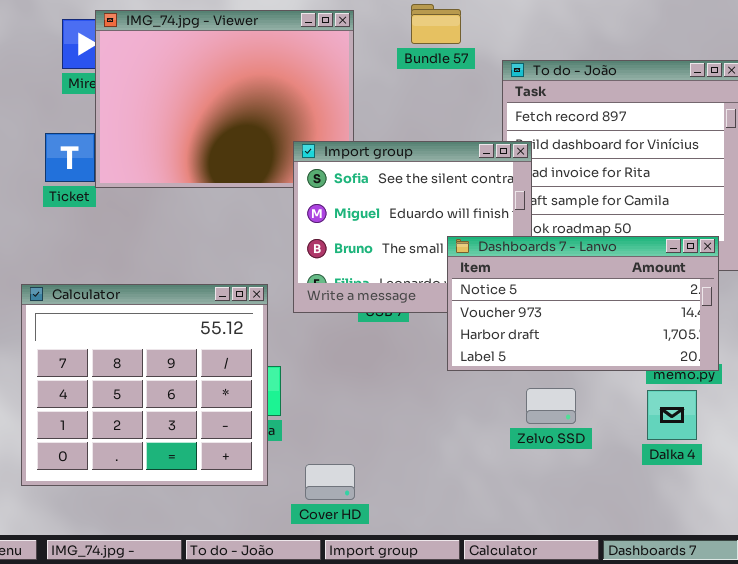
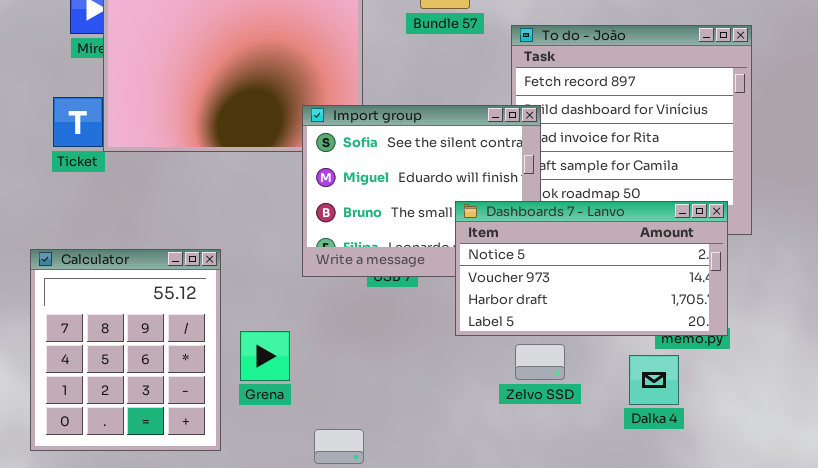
Calculator: [21,284,268,486] -> [30,249,221,451], resized
Zelvo SSD: [526,388,576,424] -> [515,344,565,380], moved
Dalka 4: [647,390,697,440] -> [629,355,679,405], moved

